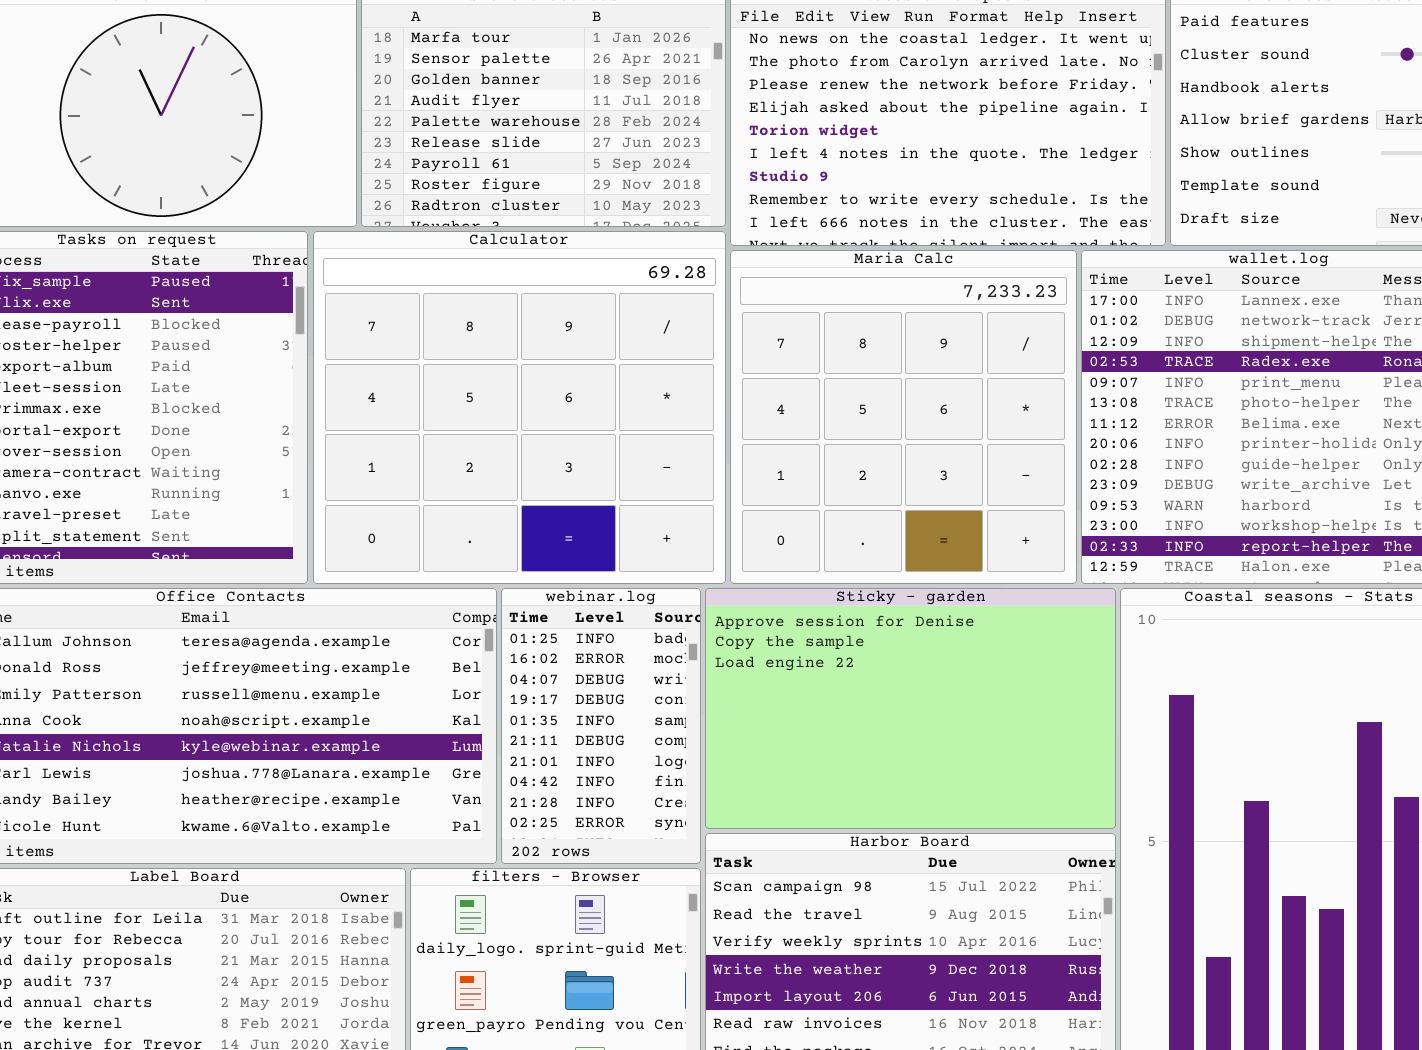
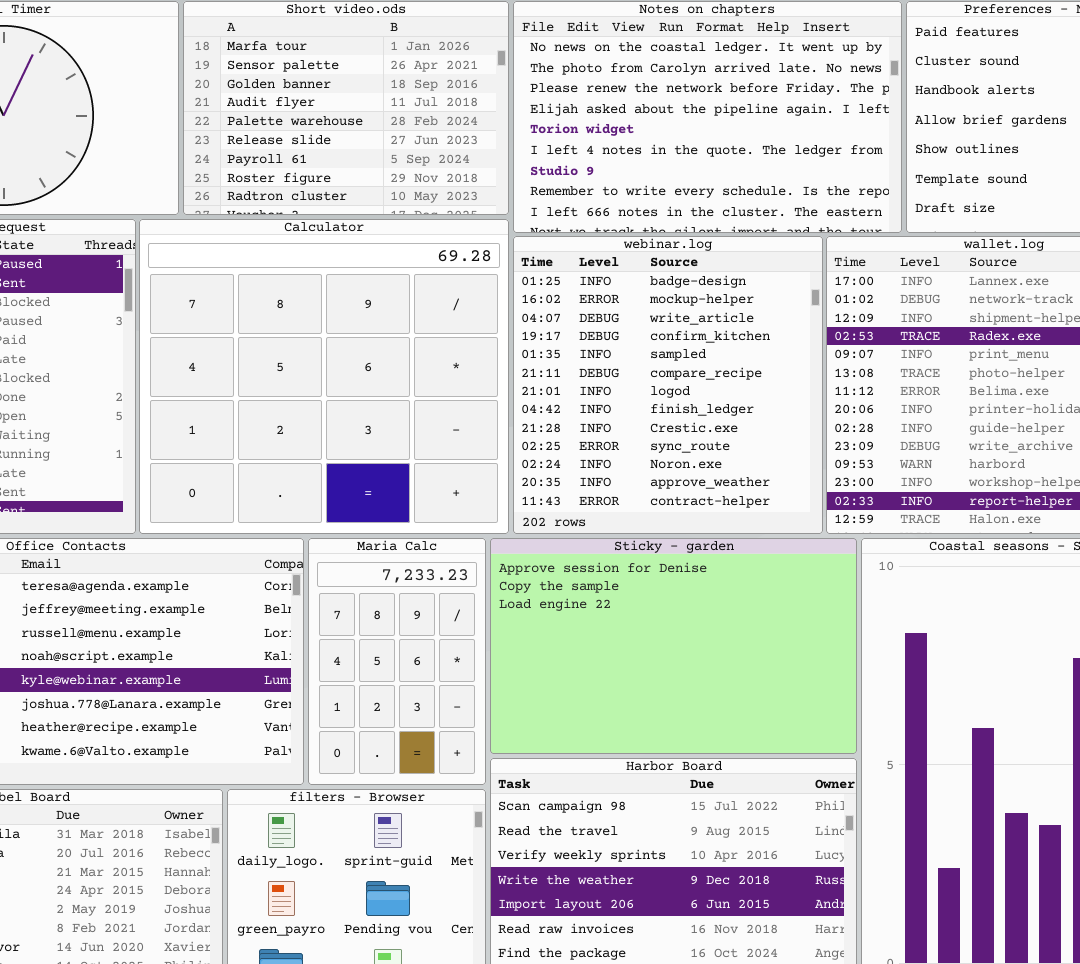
Maria Calc: [730,250,1077,584] -> [308,538,486,785], moved, resized
webinar.log: [501,588,701,864] -> [513,236,823,534], moved, resized

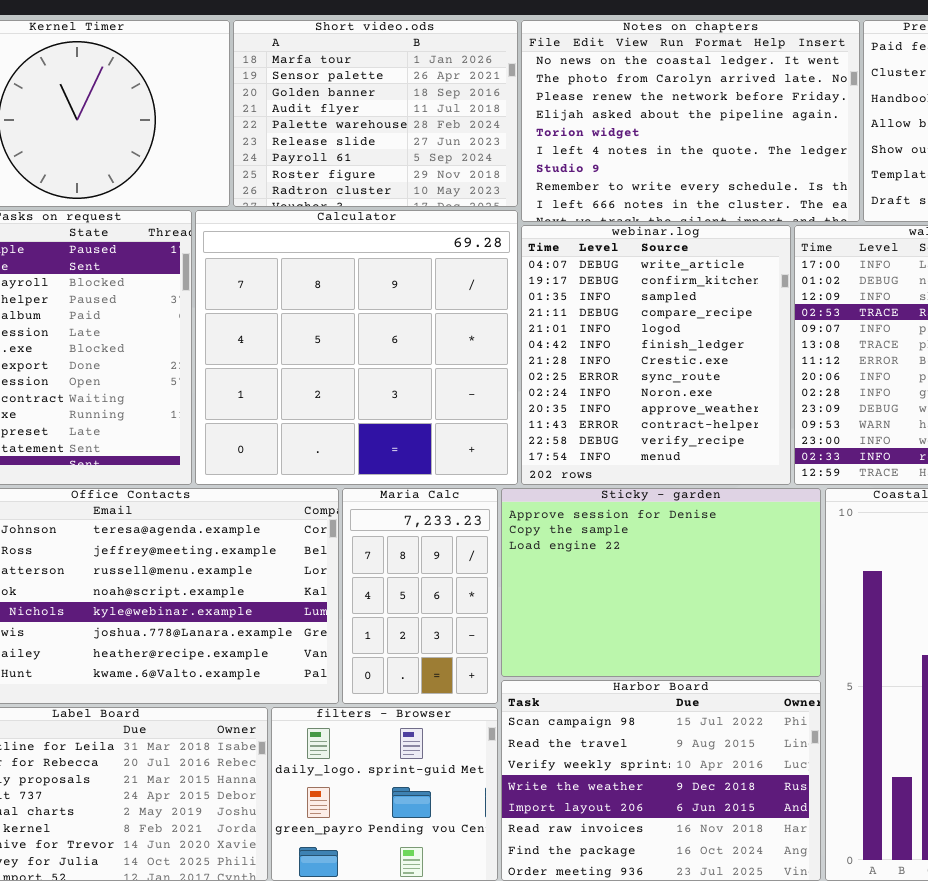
webinar.log: [513,236,823,534] -> [521,225,791,485], scrolled down 2 rows

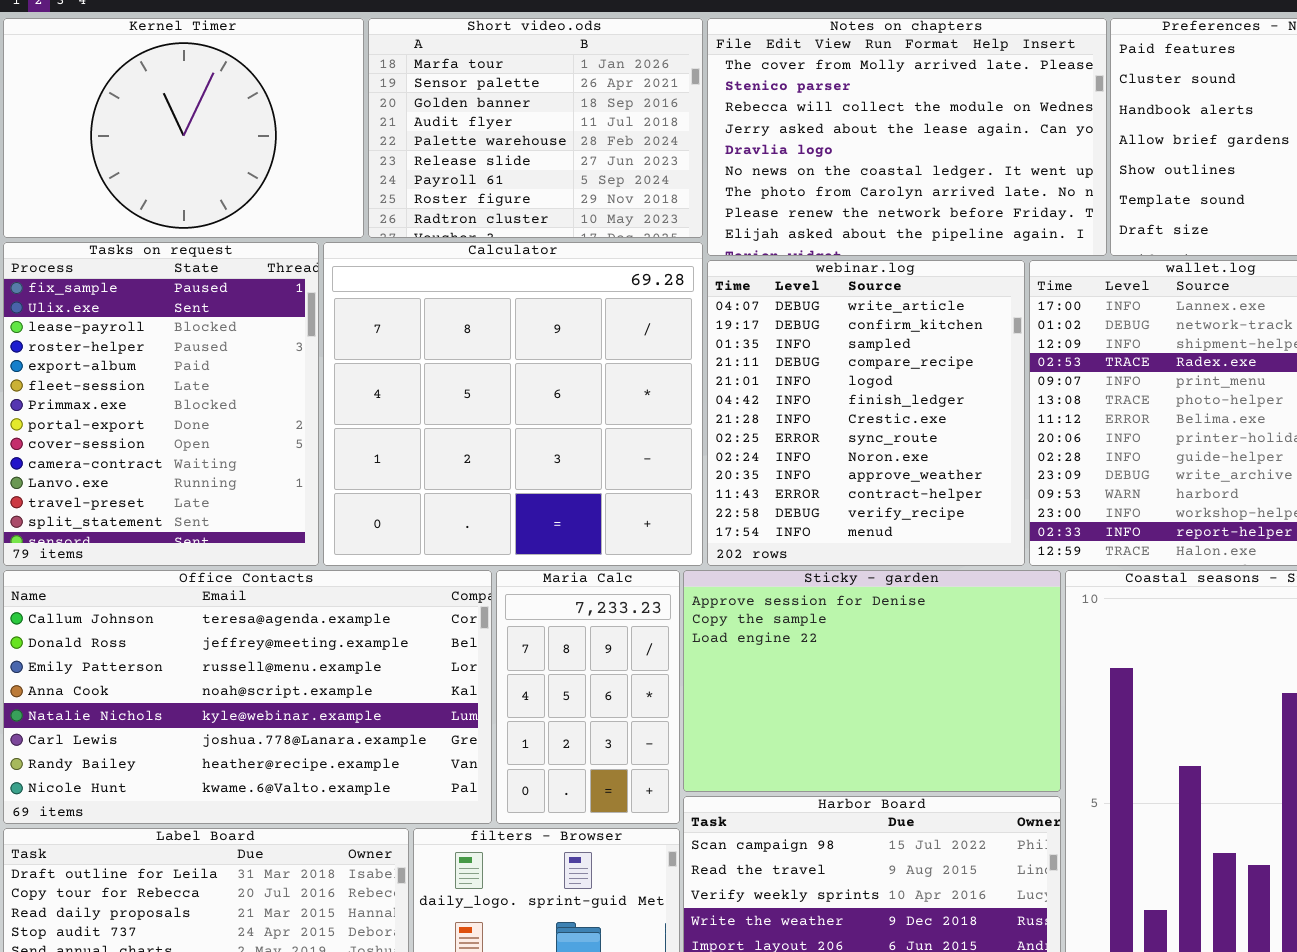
Notes on chapters: [521,20,860,222] -> [707,18,1107,256], scrolled up 5 rows

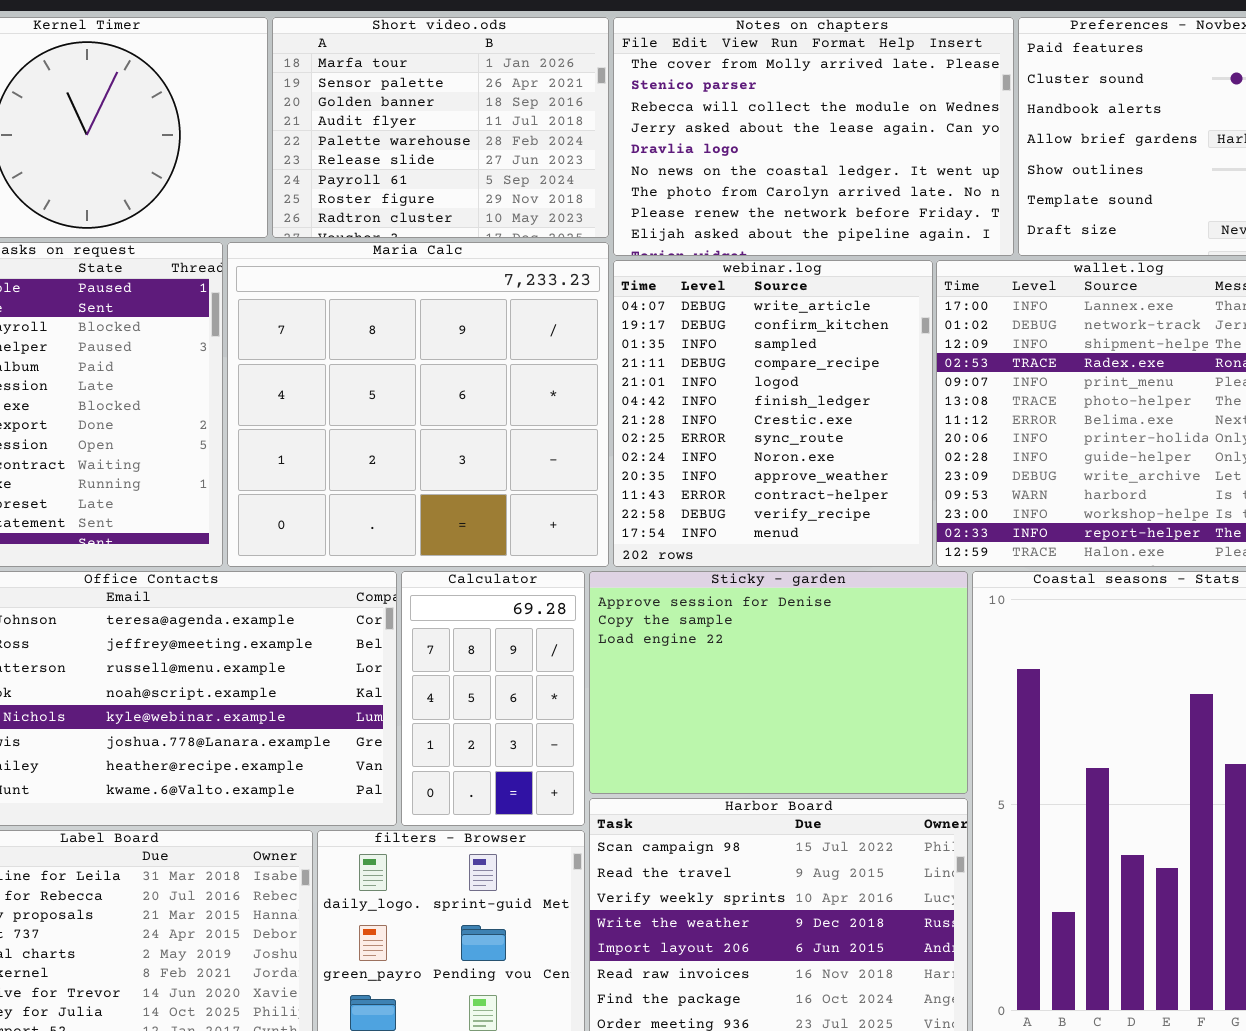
Calculator: [323,242,703,566] -> [401,571,585,826], moved, resized
Maria Calc: [496,570,680,824] -> [227,242,609,567], moved, resized

